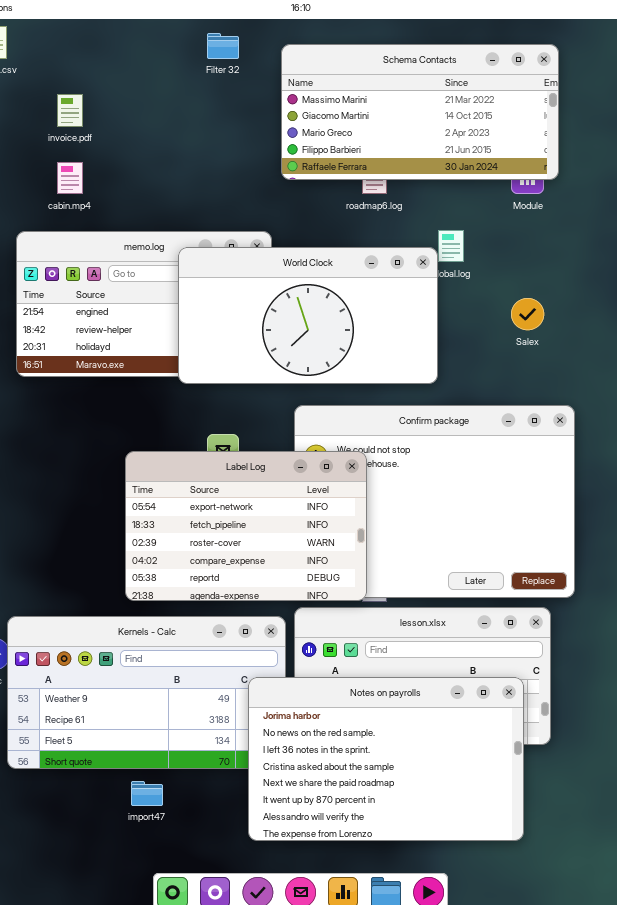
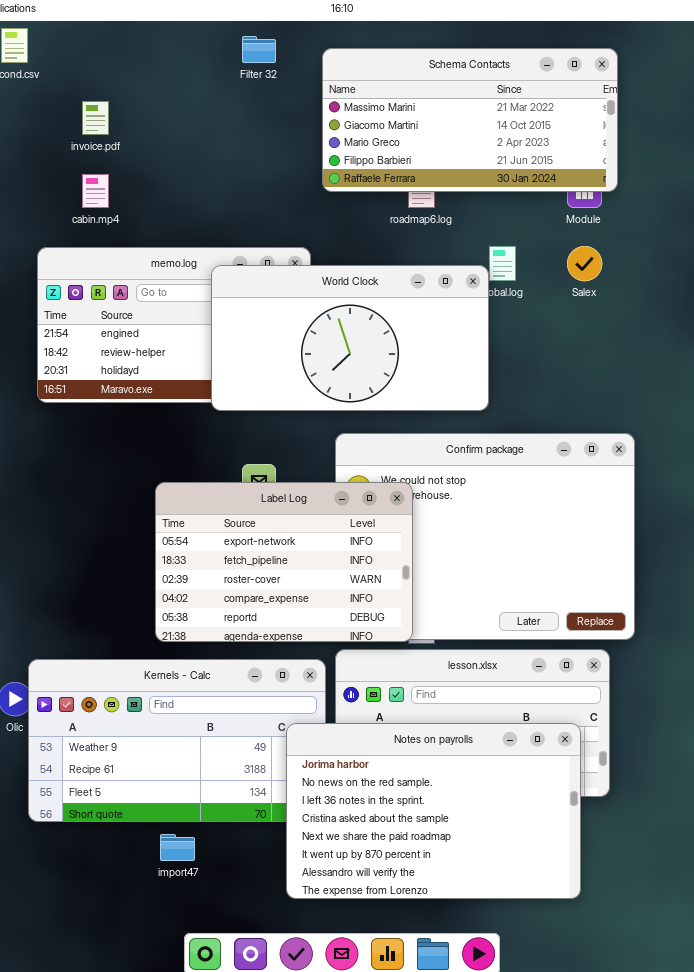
Salex: [511,298,544,330] -> [567,246,602,281], moved

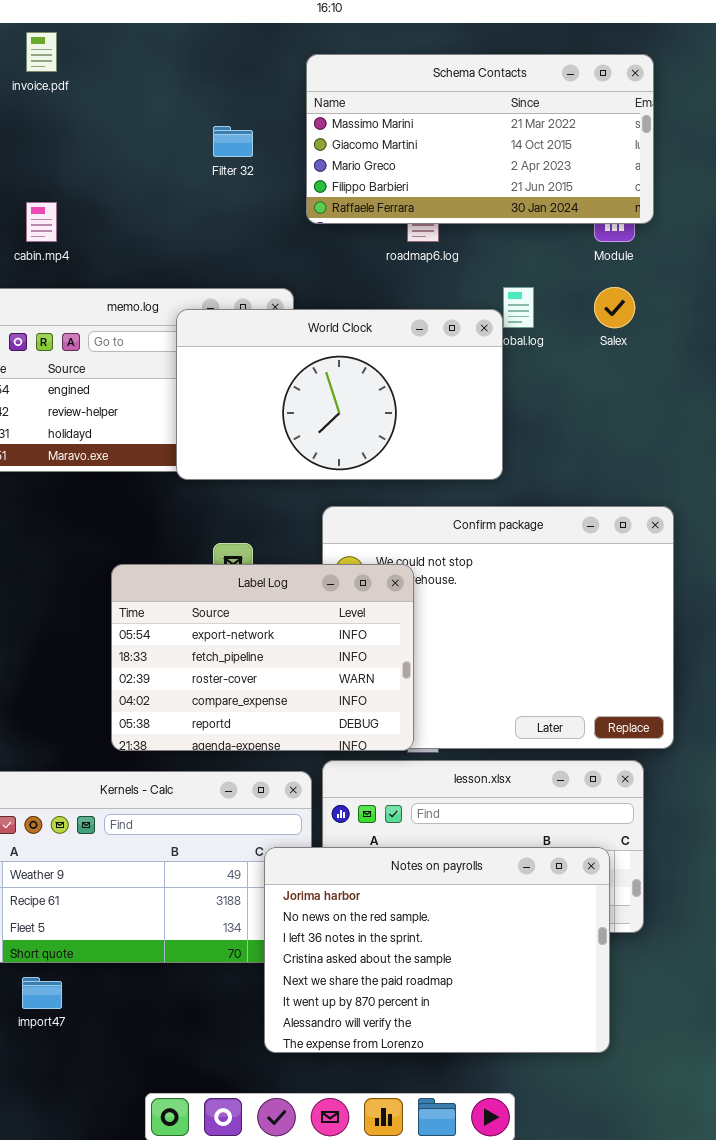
Filter 32: [242,36,276,63] -> [213,126,253,157], moved
invoice.pdf: [82,101,109,135] -> [26,32,57,72], moved
import47: [160,834,195,861] -> [22,977,62,1009], moved

